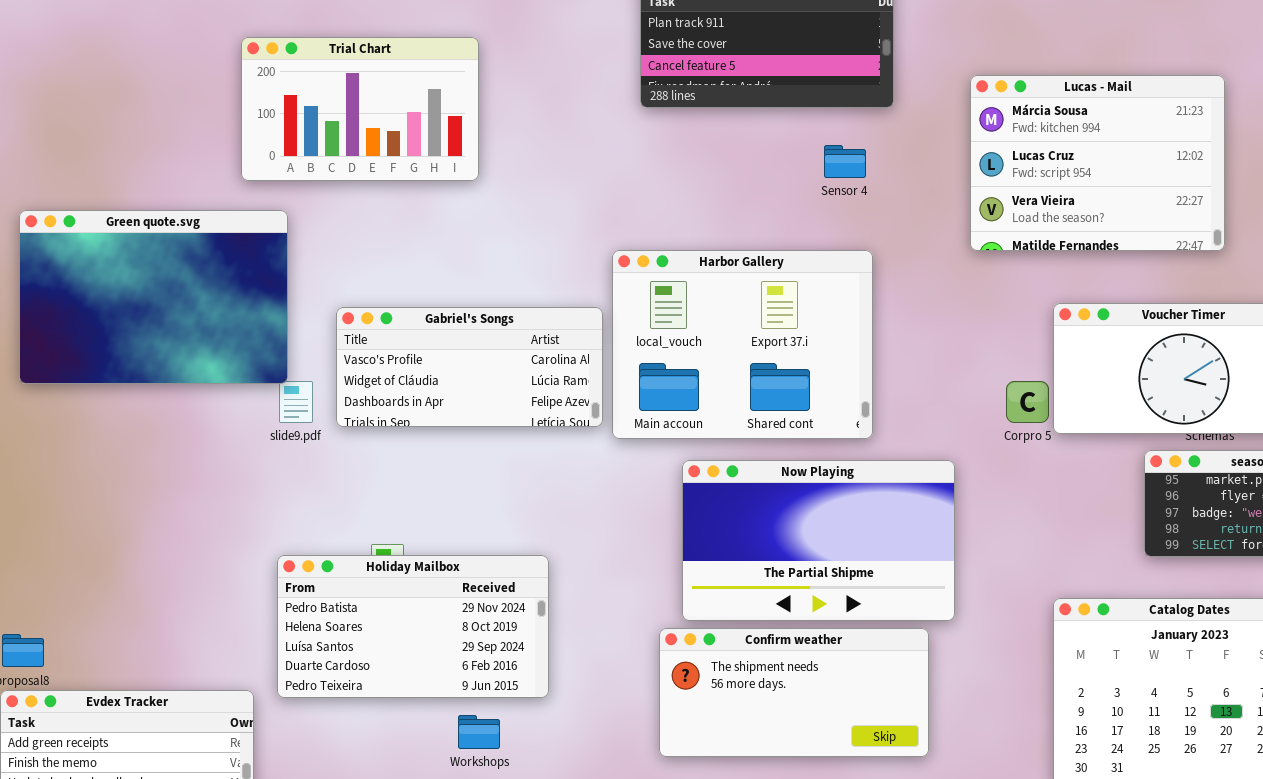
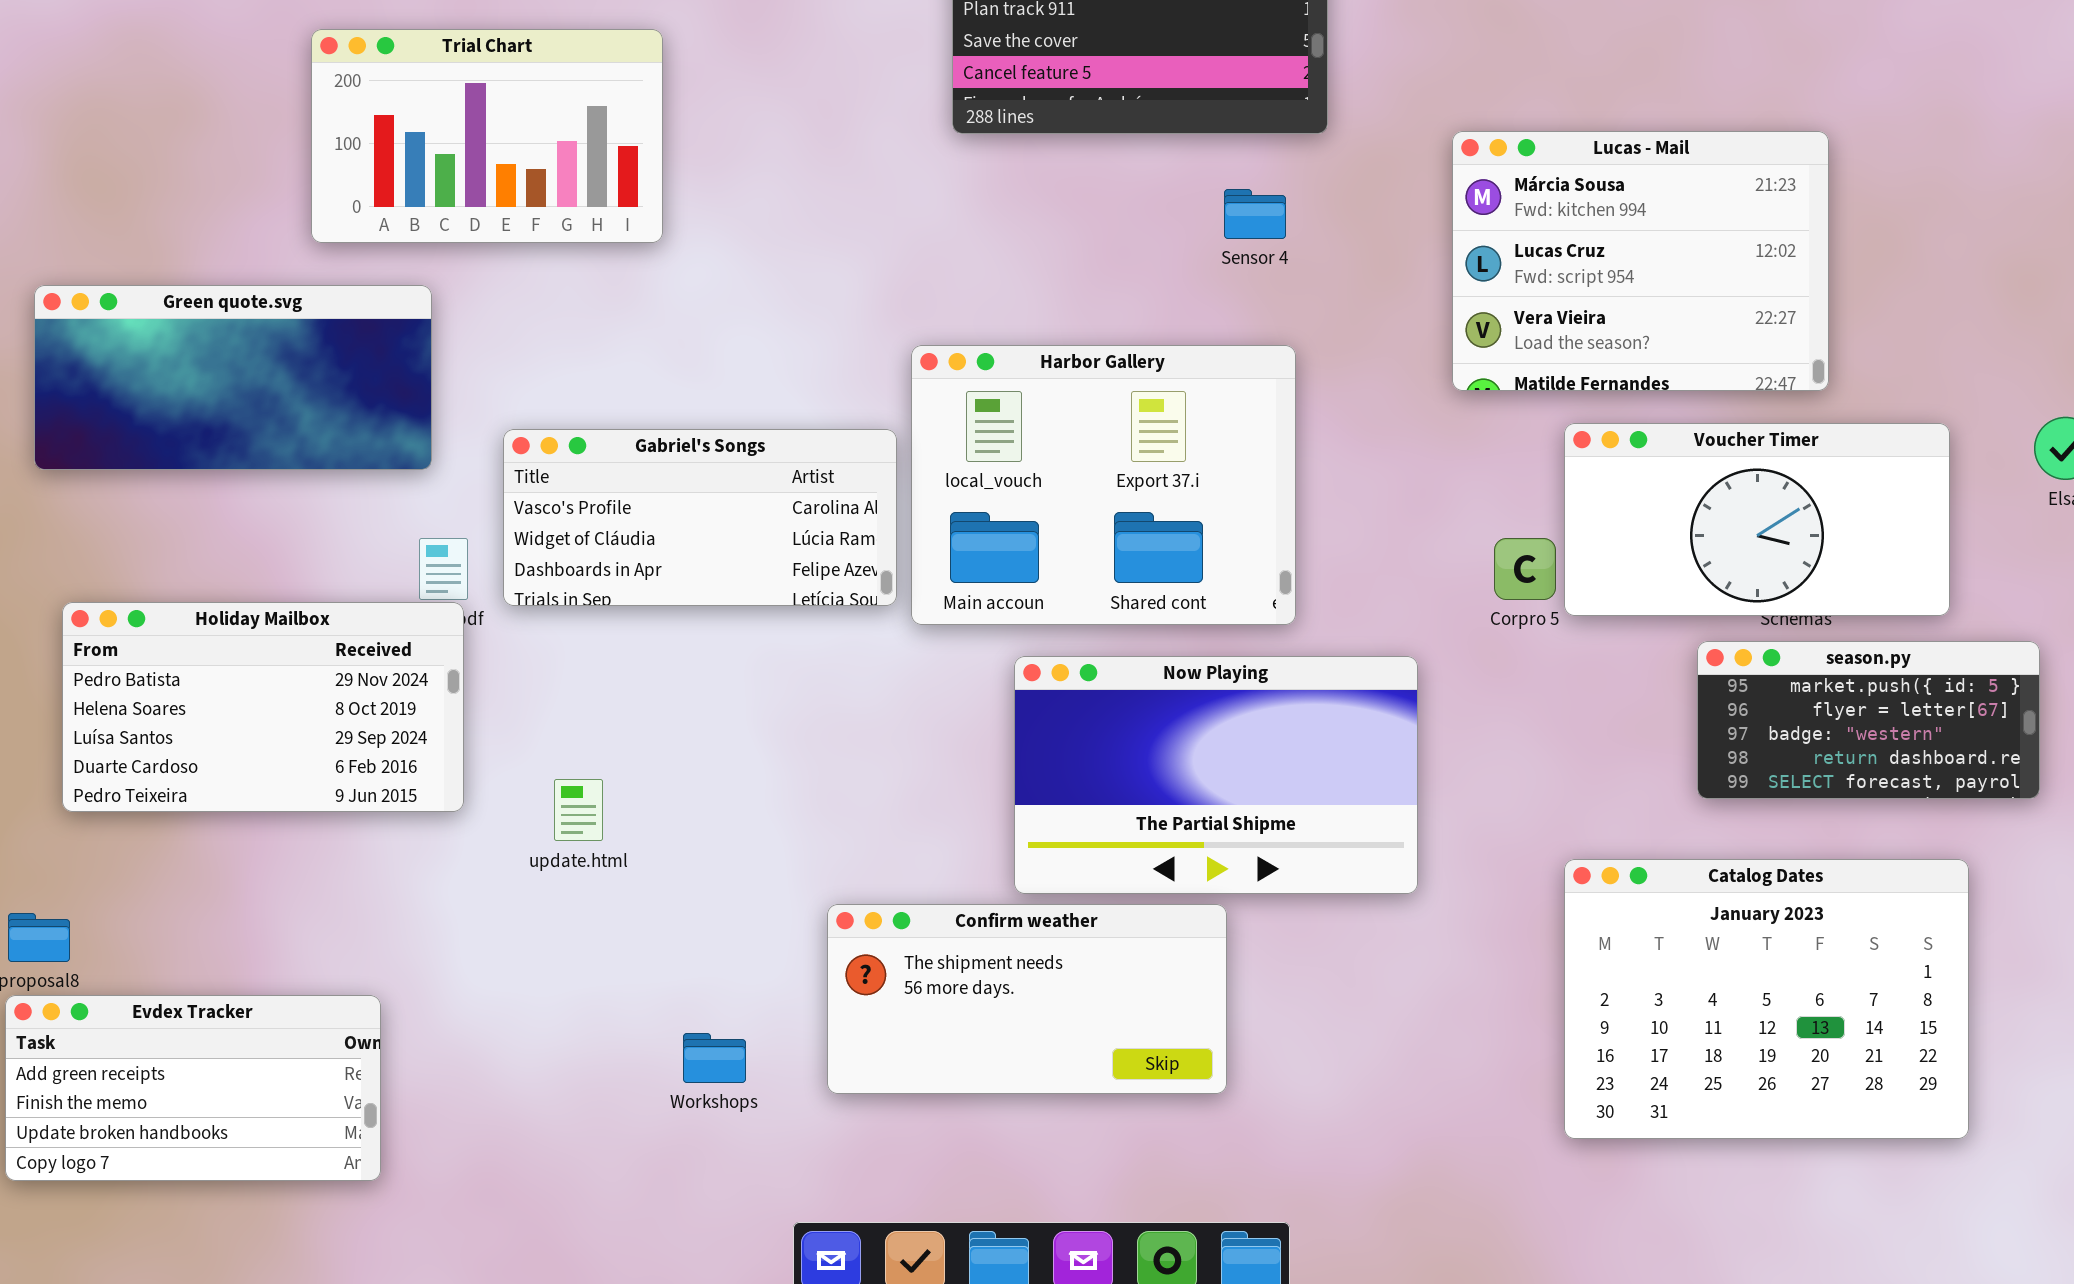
Trial Chart: [241,37,479,181] -> [311,29,663,243], moved
Lucas - Mail: [970,75,1225,251] -> [1452,131,1829,391], moved
Green quote.svg: [19,210,288,384] -> [34,285,432,470], resized
Holiday Mailbox: [277,555,549,698] -> [62,602,464,812], moved
Confirm weather: [659,628,929,757] -> [827,904,1227,1094], moved

